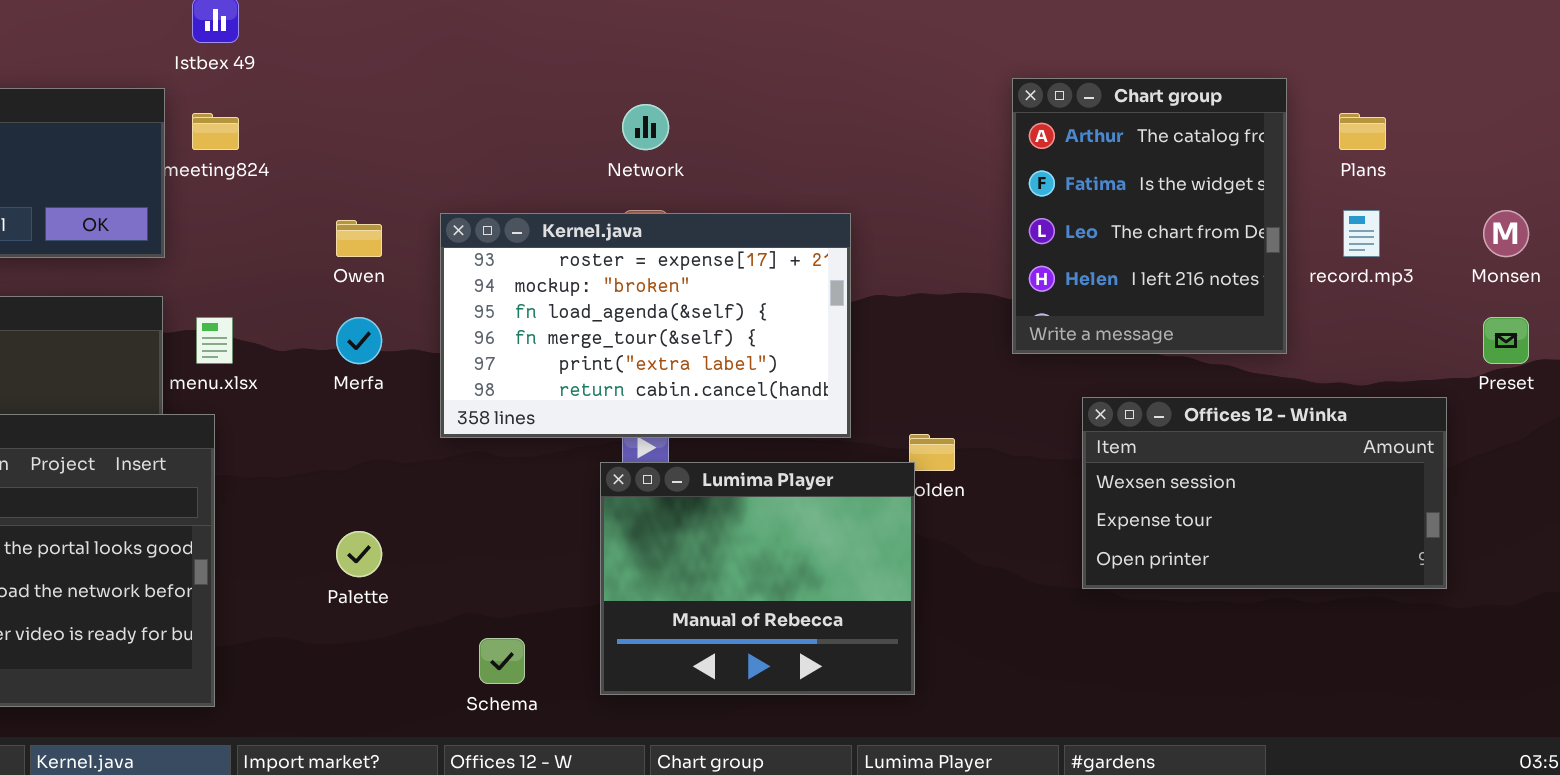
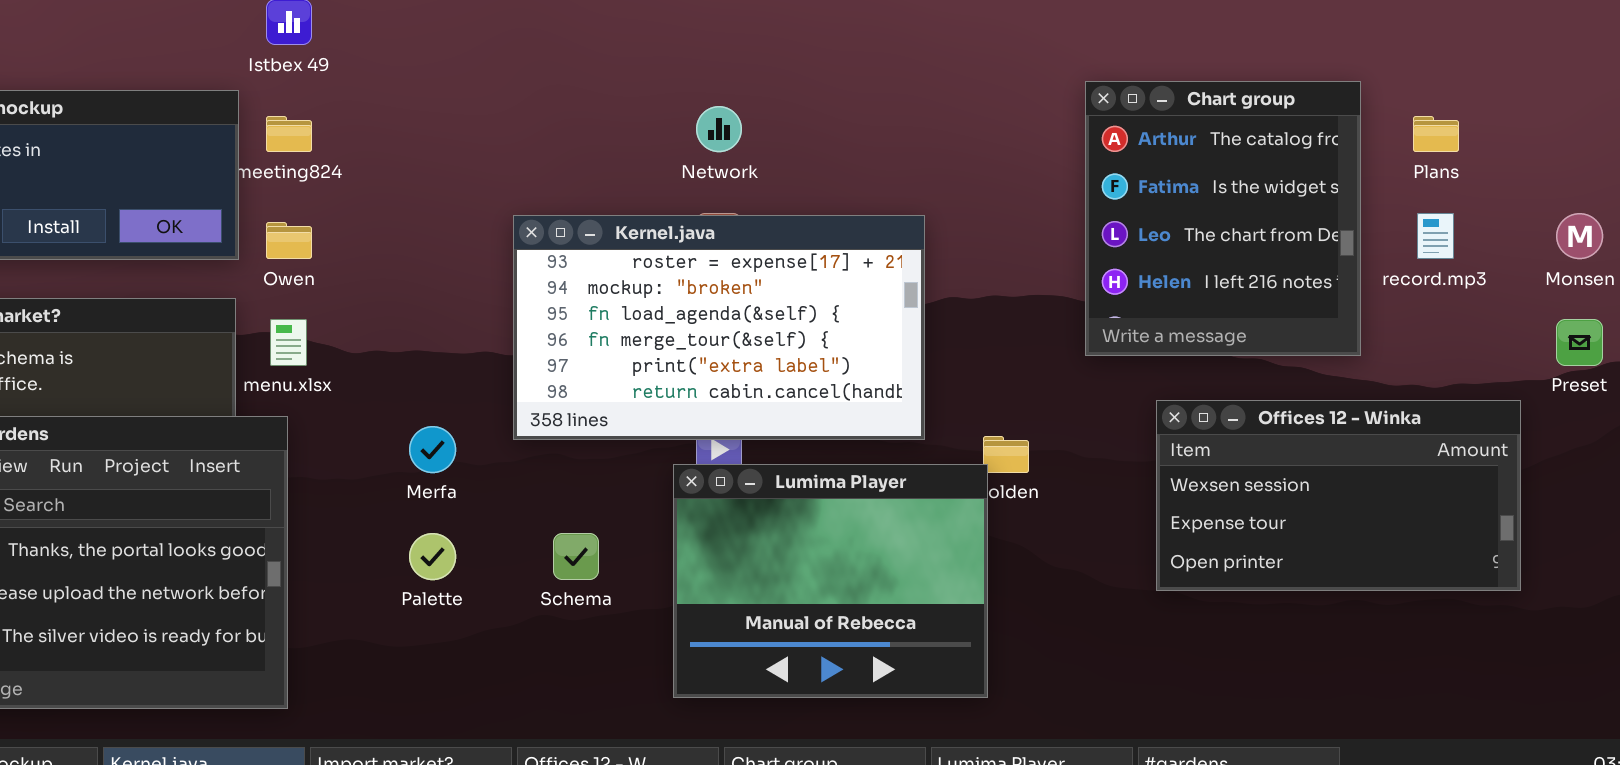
Owen: [336,220,382,257] -> [266,222,312,259], moved
Merfa: [336,317,382,364] -> [409,426,456,473], moved
Schema: [479,638,525,684] -> [553,533,599,580], moved

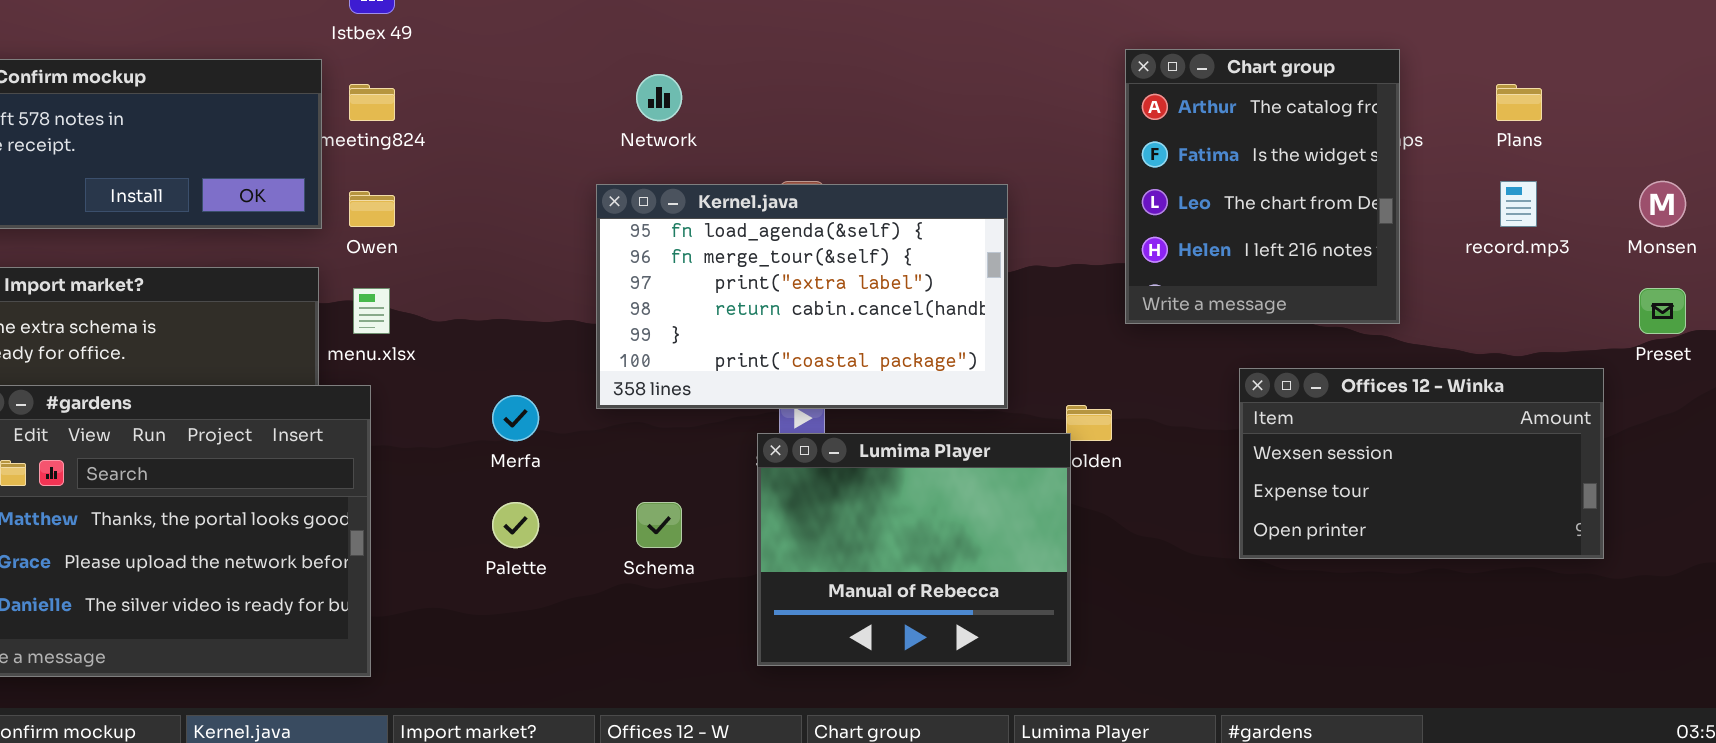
Chart group: [1085,81,1361,356] -> [1125,49,1400,324], moved
Network: [696,106,742,152] -> [636,74,682,121], moved
Kernel.java: [513,215,925,440] -> [596,184,1008,409], scrolled down 2 rows

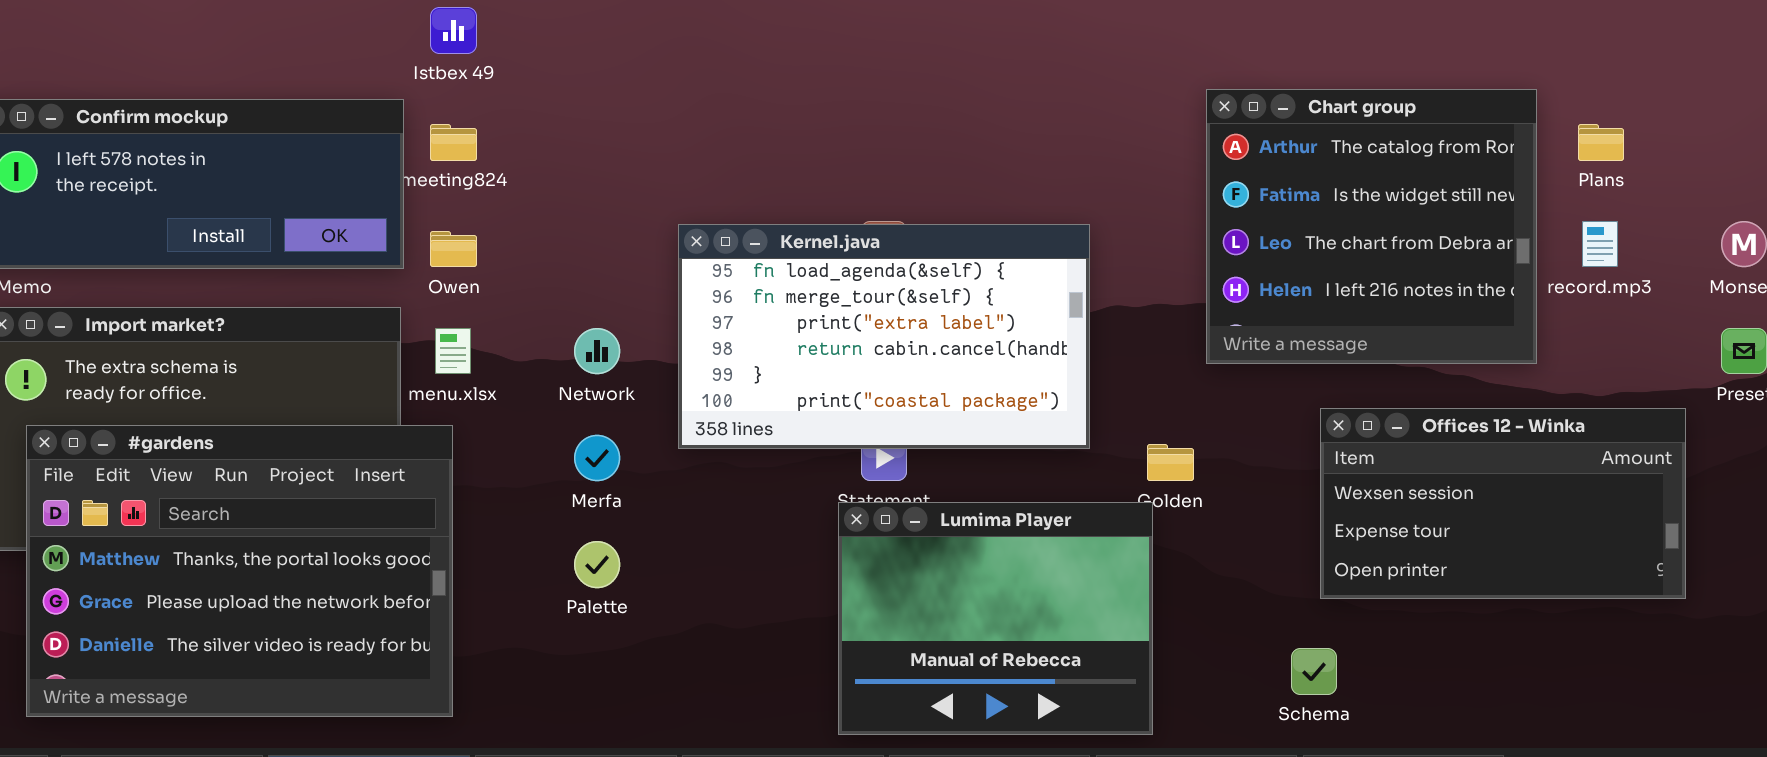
Chart group: [1125,49,1400,324] -> [1206,89,1537,364], resized
Network: [636,74,682,121] -> [574,328,620,374], moved
Lumima Player: [757,433,1071,666] -> [838,502,1153,735], moved
Schema: [636,502,682,548] -> [1291,648,1337,695], moved

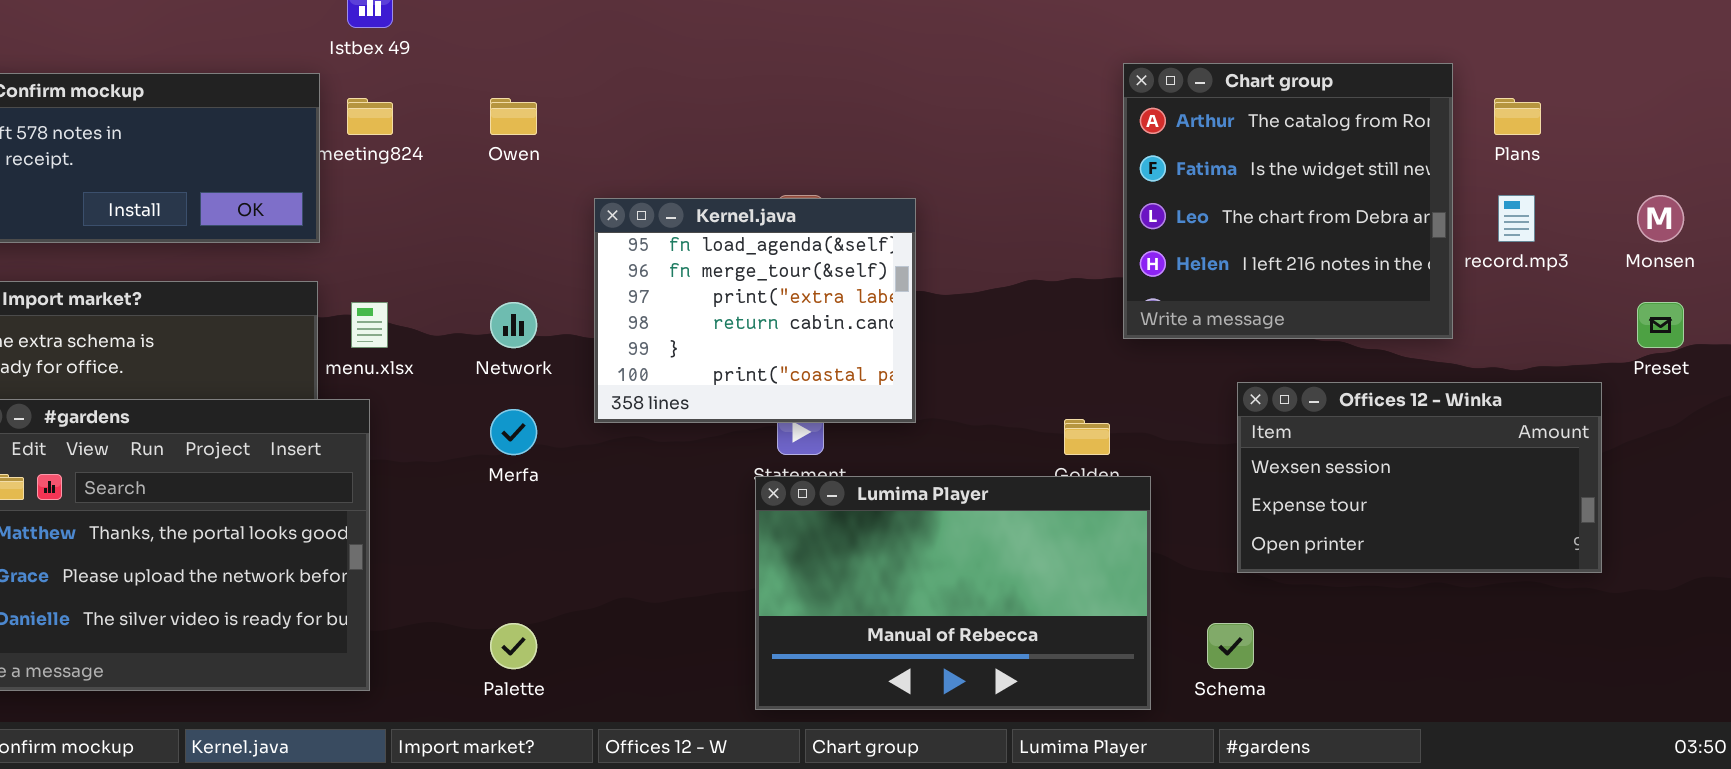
Kernel.java: [678,224,1090,449] -> [594,198,916,423], resized
Owen: [430,231,477,267] -> [490,98,537,135], moved
Lumima Player: [838,502,1153,735] -> [755,476,1151,710], resized
Palette: [574,541,620,588] -> [490,623,537,669], moved

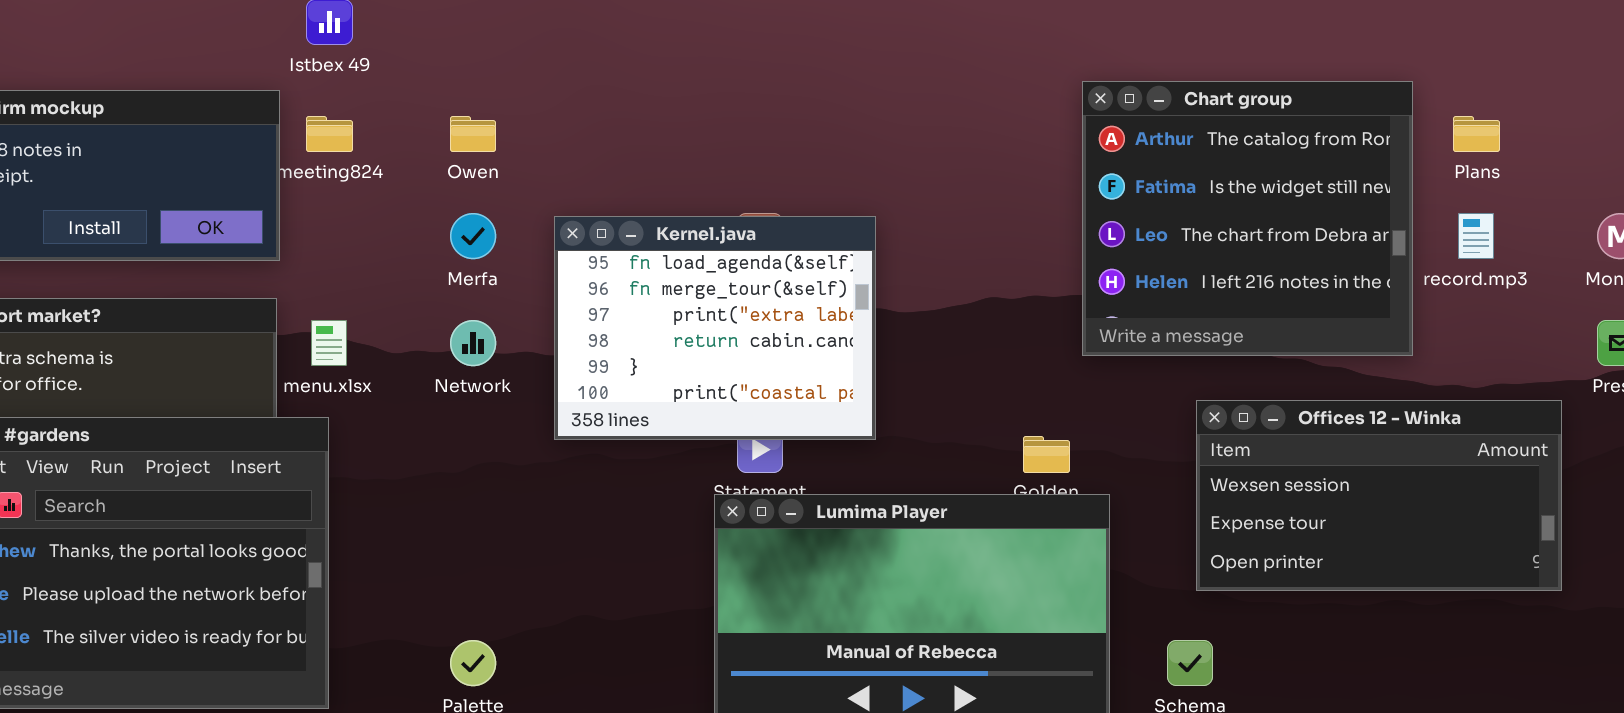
Merfa: [490,409,537,455] -> [450,213,496,259], moved

